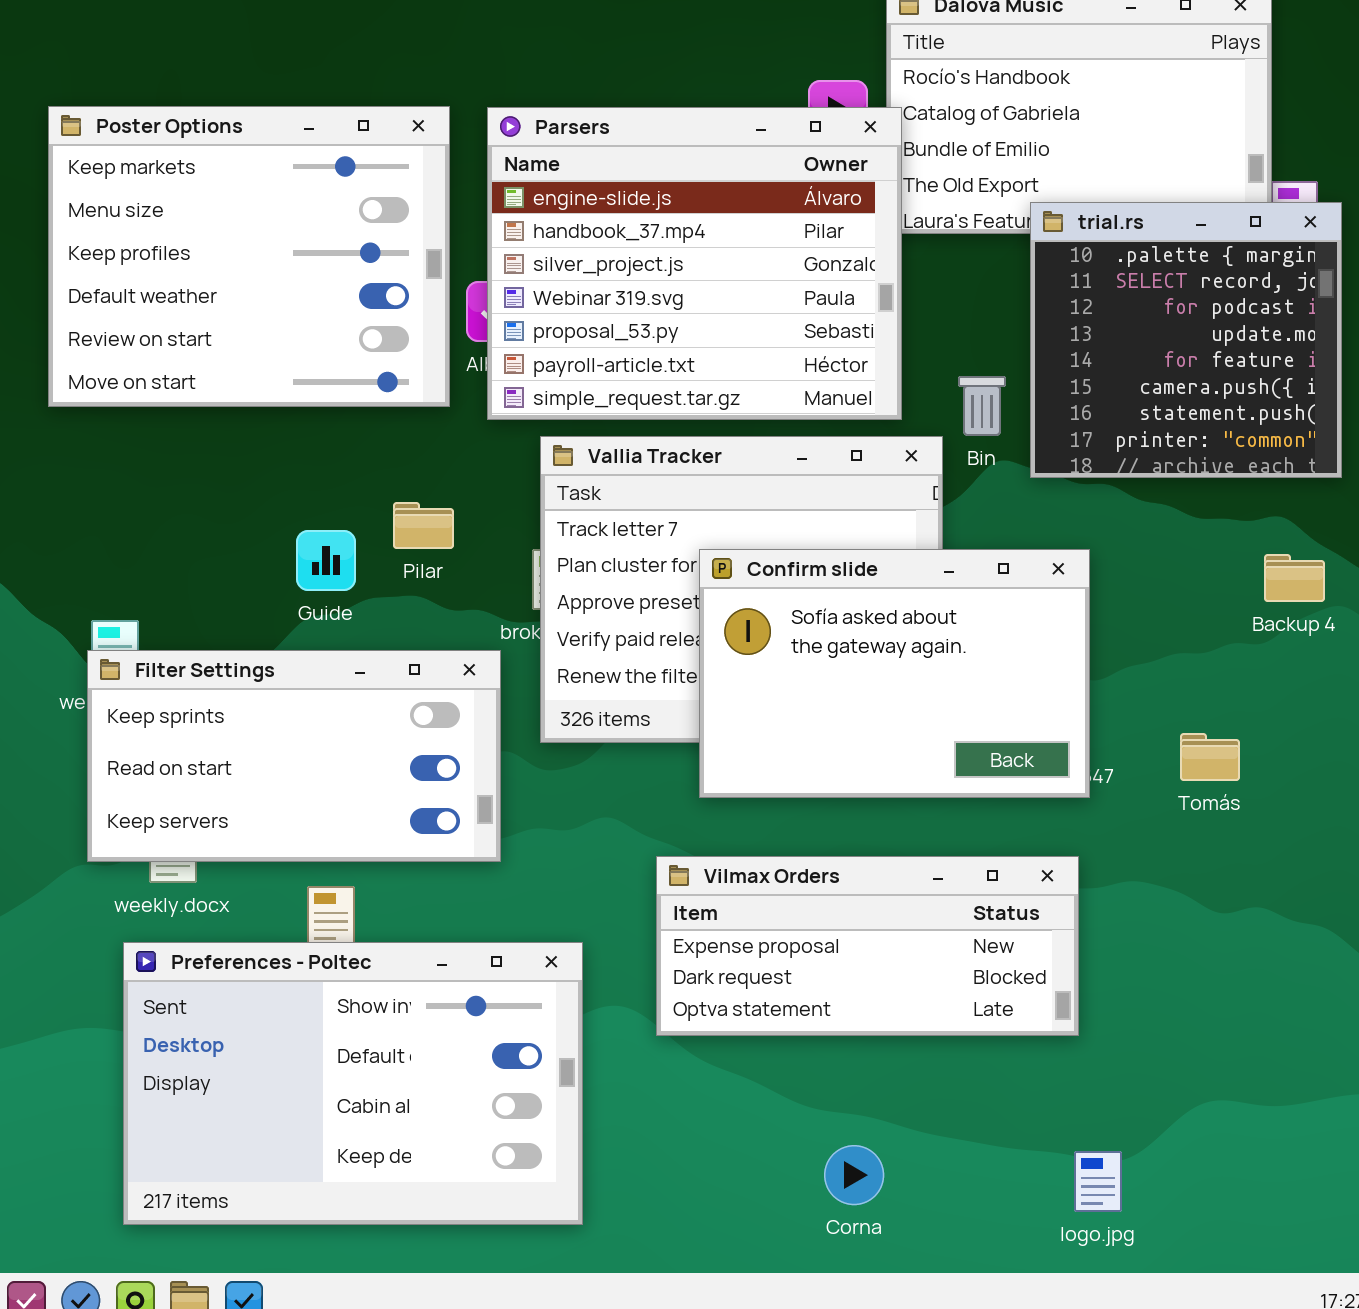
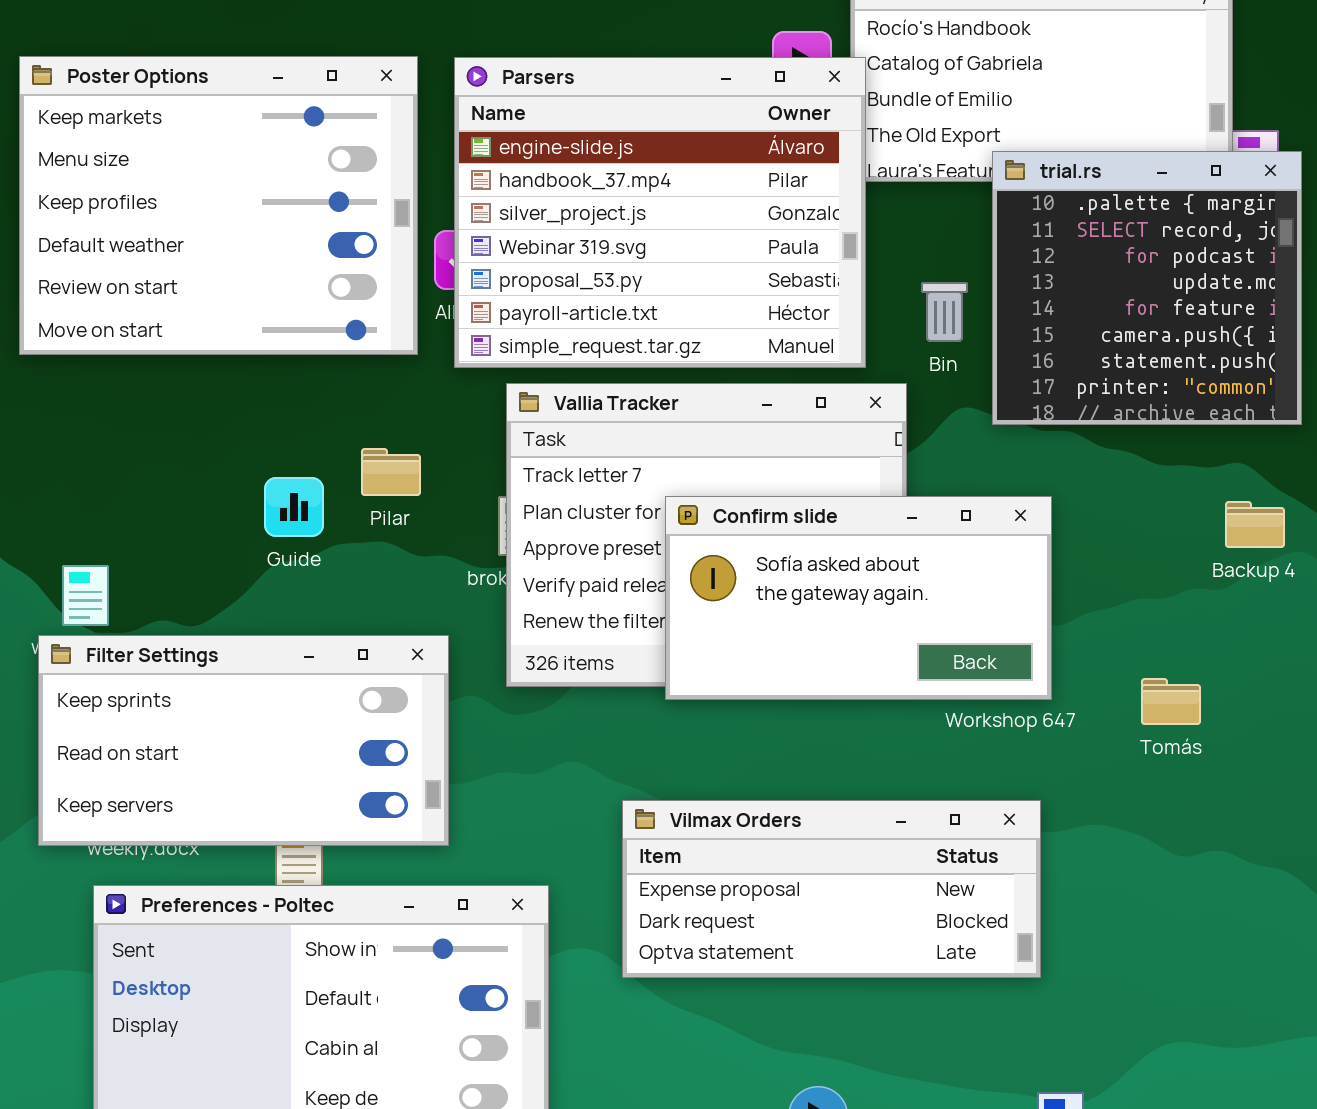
Bin: [958,376,1006,436] -> [921,282,968,342], moved
Confirm slide: [699,549,1090,798] -> [665,496,1052,700], resized
Filter Settings: [87,650,501,862] -> [38,635,449,846], moved

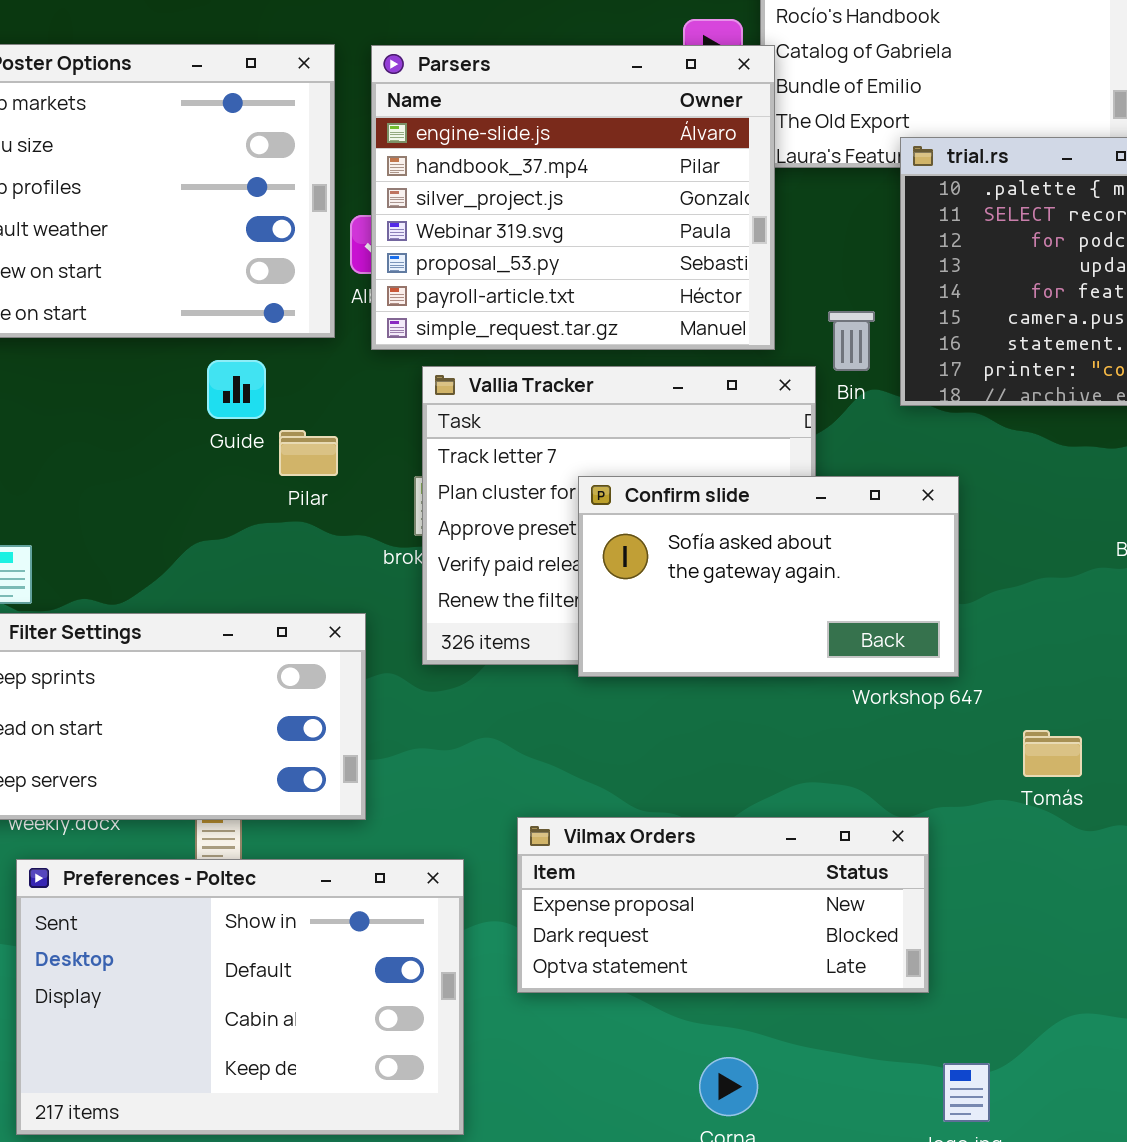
Bin: [921,282,968,342] -> [828,311,875,371], moved
Guide: [264,477,324,537] -> [207,360,266,419], moved
Tomás: [1141,678,1201,725] -> [1023,730,1082,777], moved
Vilmax Orders: [622,800,1041,978] -> [517,817,929,993], moved

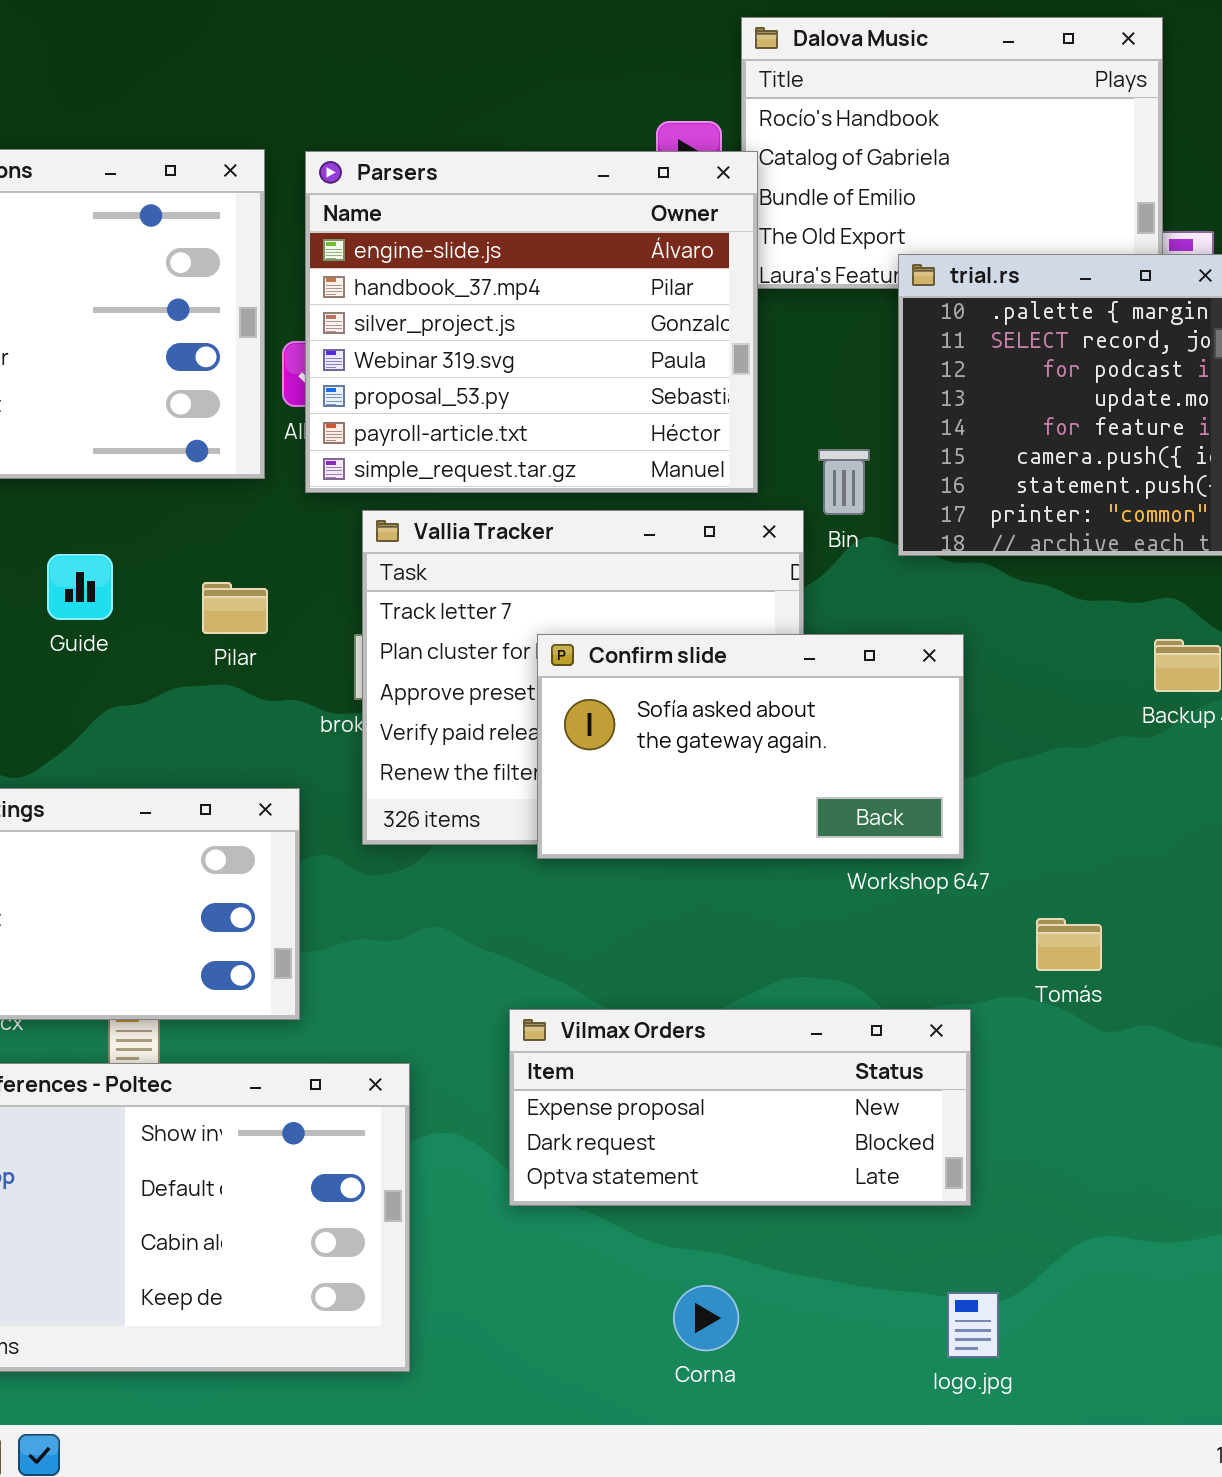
Guide: [207,360,266,419] -> [47,554,113,620], moved
Vilmax Orders: [517,817,929,993] -> [509,1009,971,1206], moved

